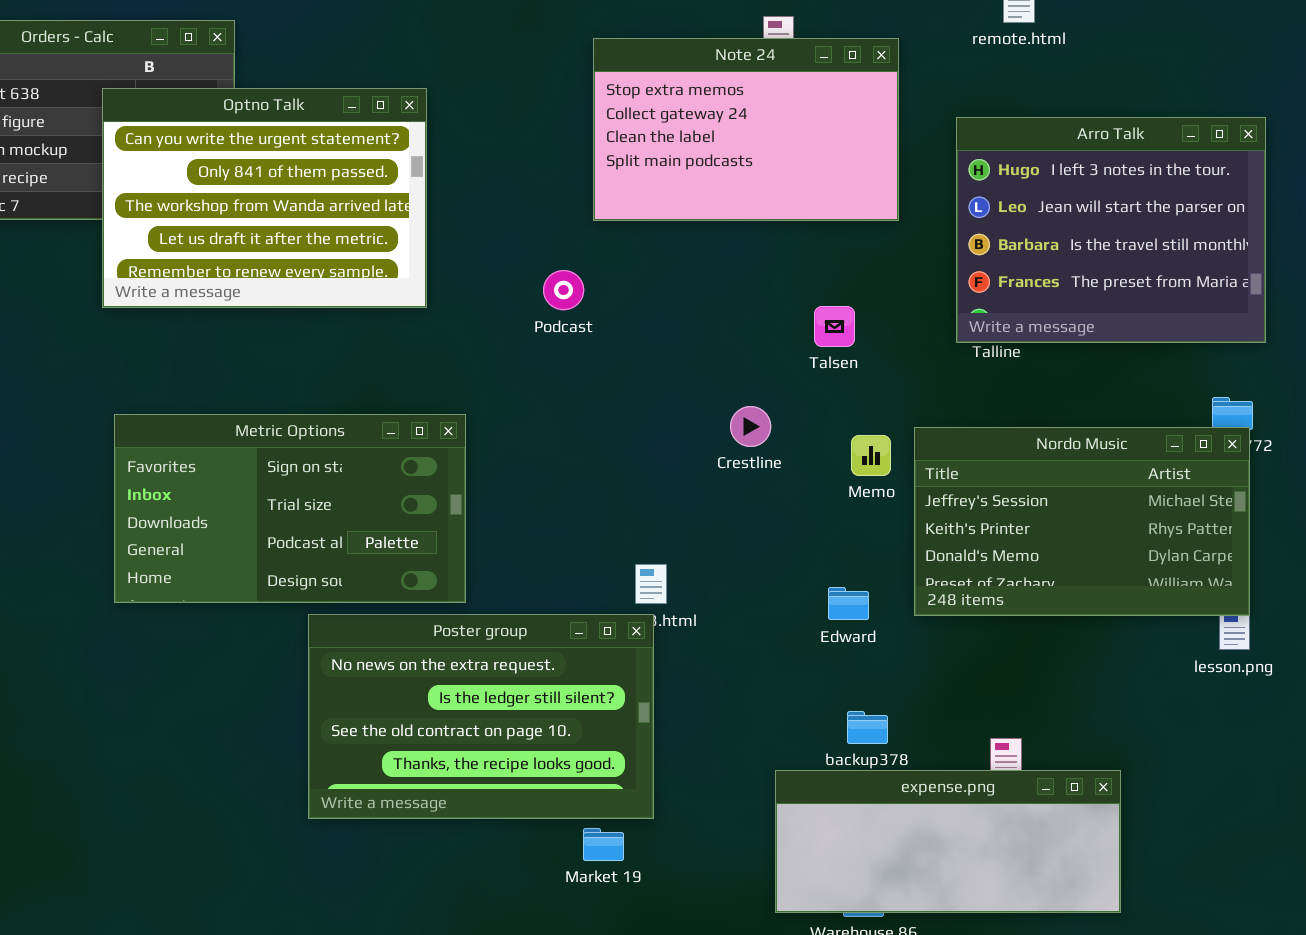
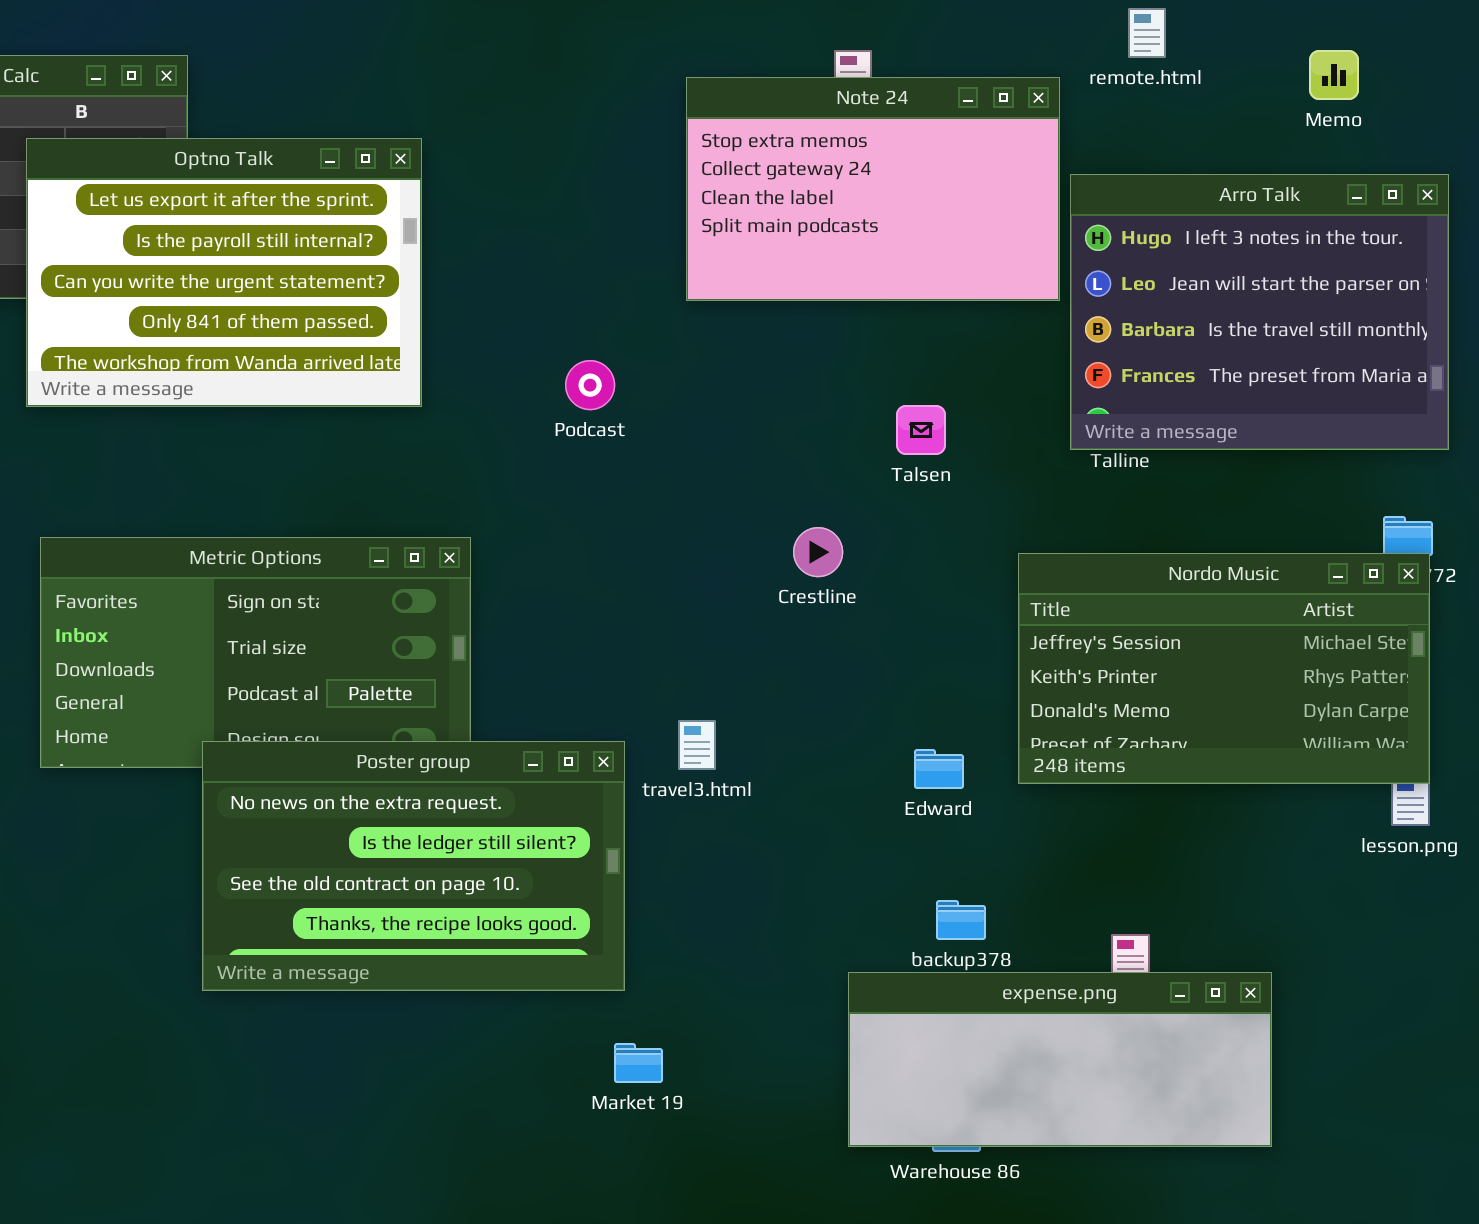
Note 24: [593,38,899,221] -> [686,77,1060,301], moved
Optno Talk: [102,88,427,308] -> [26,138,422,407], scrolled up 2 rows
Memo: [851,435,891,476] -> [1309,50,1359,100], moved
Poster group: [308,614,654,819] -> [202,741,625,991], moved

